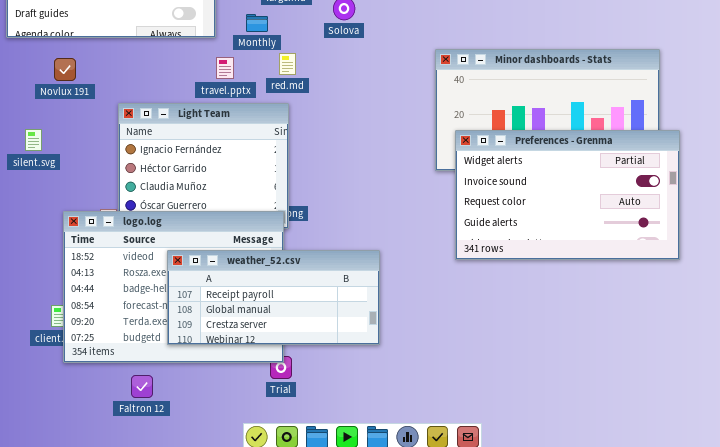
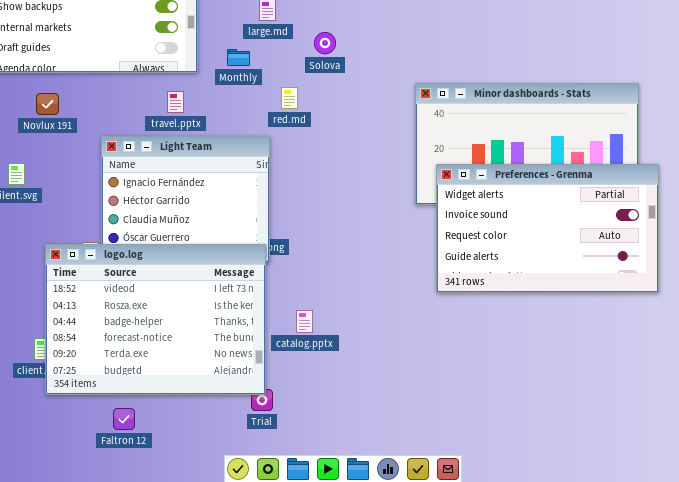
red.md: [279,53,296,75] -> [281,87,298,109], moved
travel.pptx: [216,57,234,79] -> [167,91,184,113], moved
weather_52.csv: [167,250,380,345] -> none, closed

